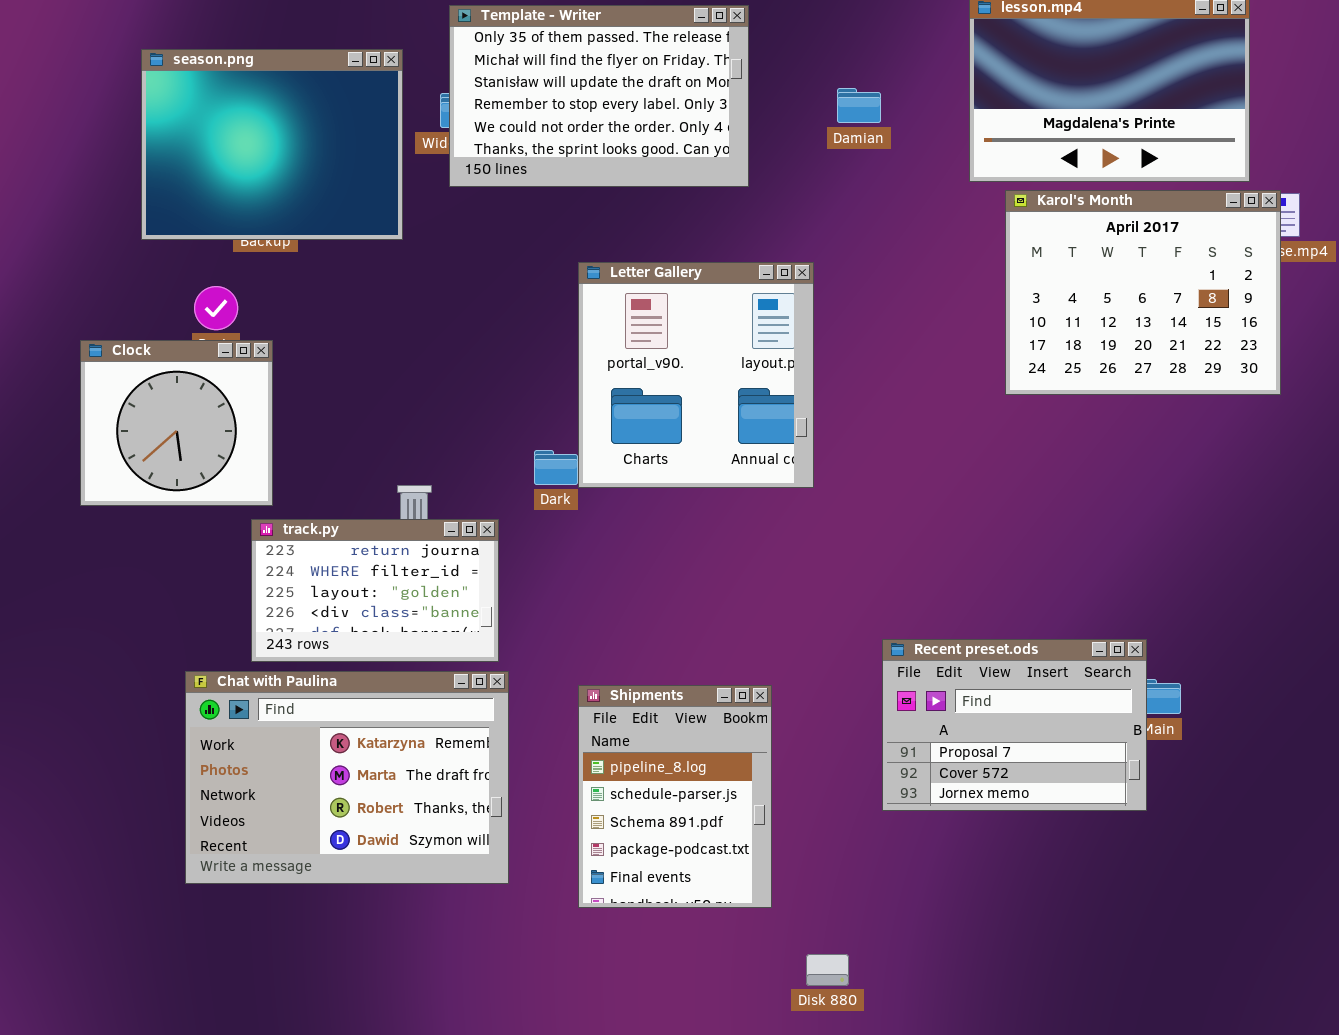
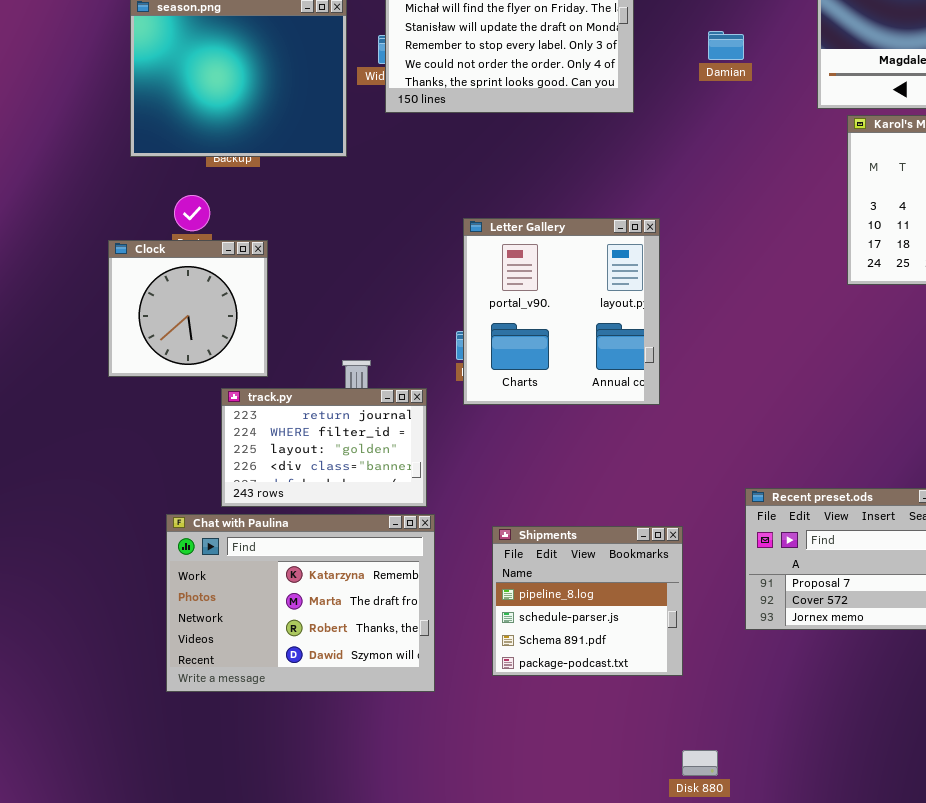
Letter Gallery: [578,262,814,488] -> [463,218,660,405], moved
Clock: [80,340,273,506] -> [108,240,268,377], moved
Shipments: [578,685,772,908] -> [492,526,683,676], resized

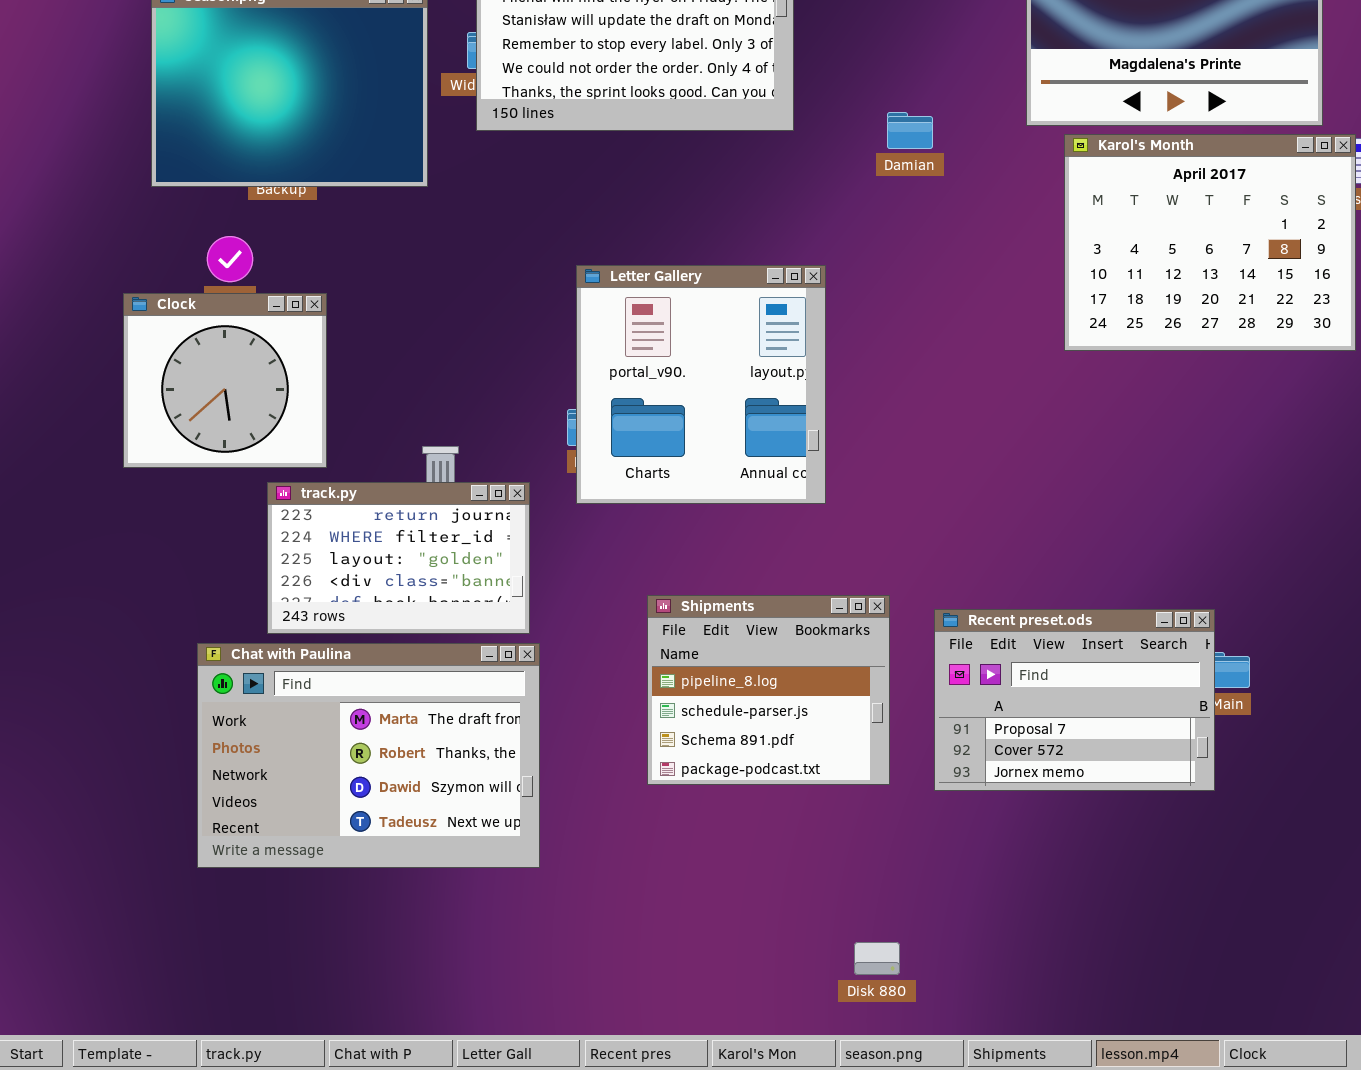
Damian: [708,31,744,60] -> [887,112,933,149], moved
Chat with Paulina: [166,514,435,692] -> [197,643,540,868], scrolled down 1 row
Shipments: [492,526,683,676] -> [647,595,890,785], moved

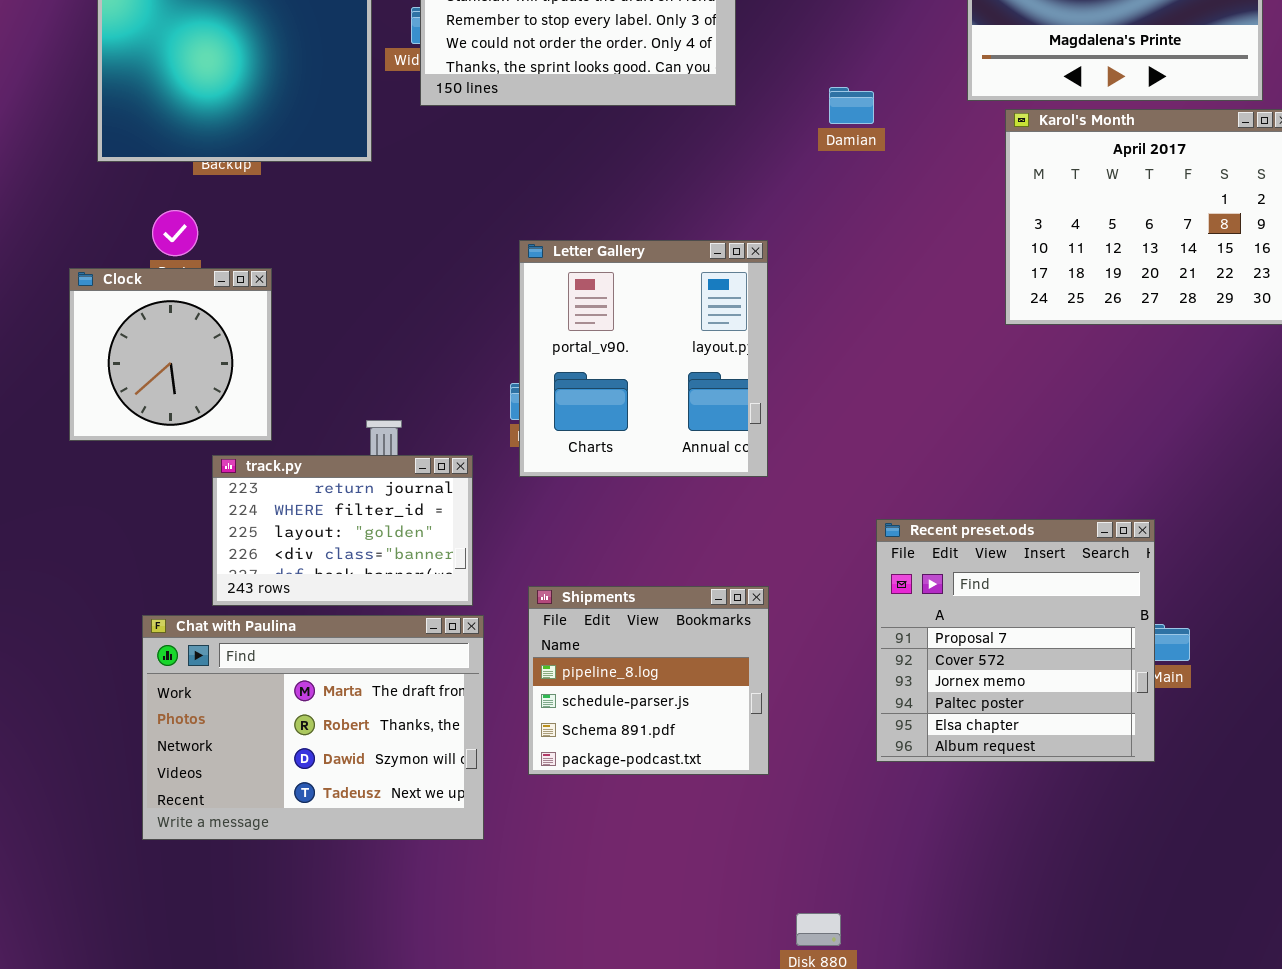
Shipments: [647,595,890,785] -> [528,586,769,775], moved
Recent preset.ods: [934,609,1215,791] -> [876,519,1155,762], resized

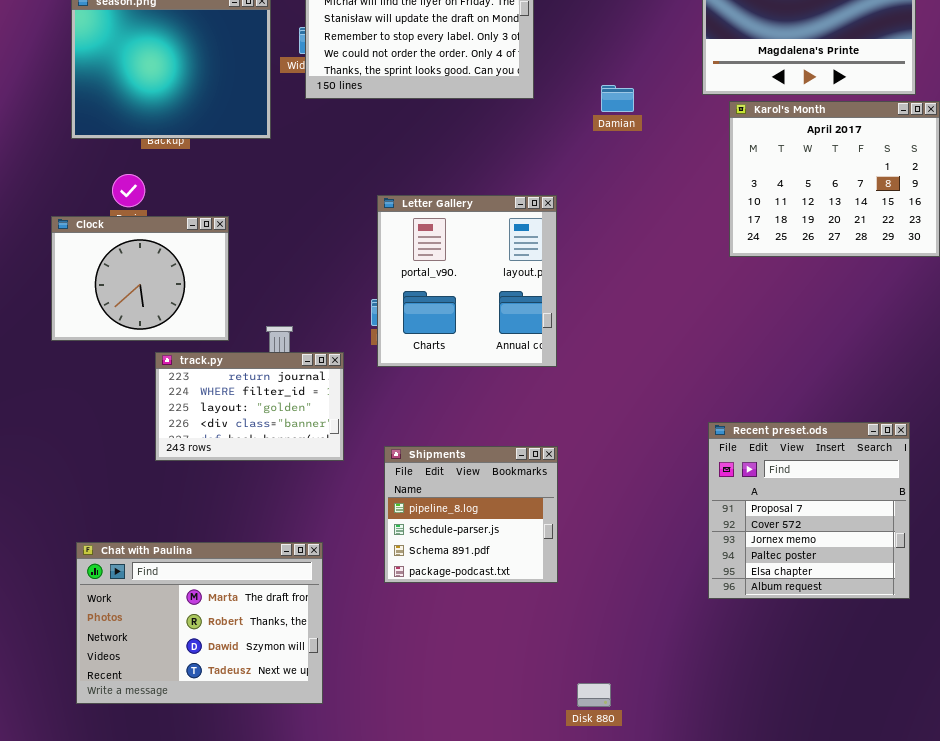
Clock: [69,268,272,441] -> [51,216,229,341], resized
Recent preset.ods: [876,519,1155,762] -> [708,422,910,599], moved
Chat with Paulina: [142,615,484,840] -> [76,542,323,704], moved

